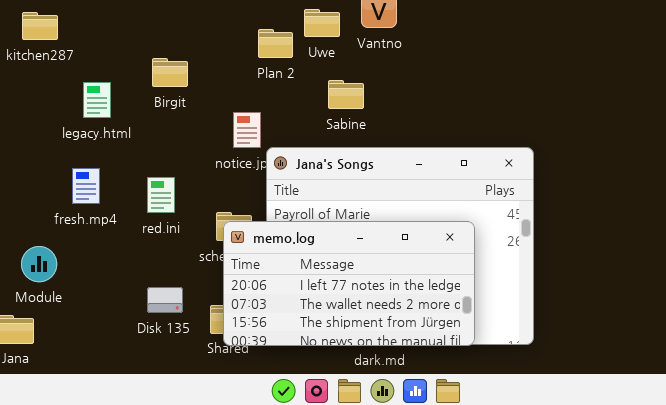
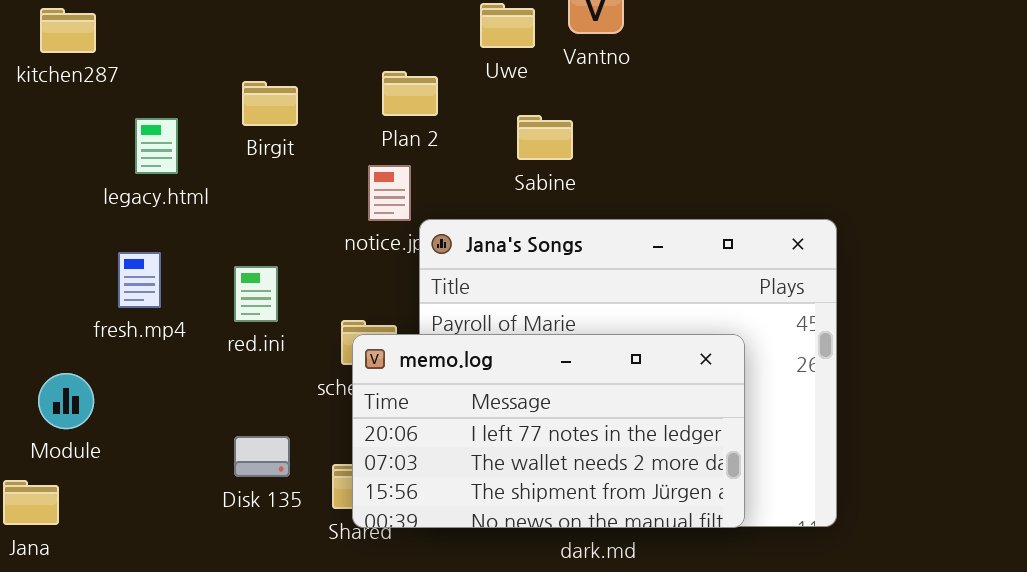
Plan 2: [258,29,293,58] -> [382,71,438,116], moved

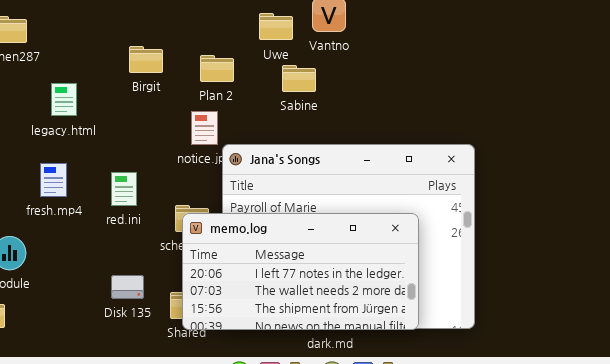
Birgit: [242,81,298,126] -> [129,46,163,73], moved
Sabine: [517,115,573,160] -> [282,65,316,92], moved

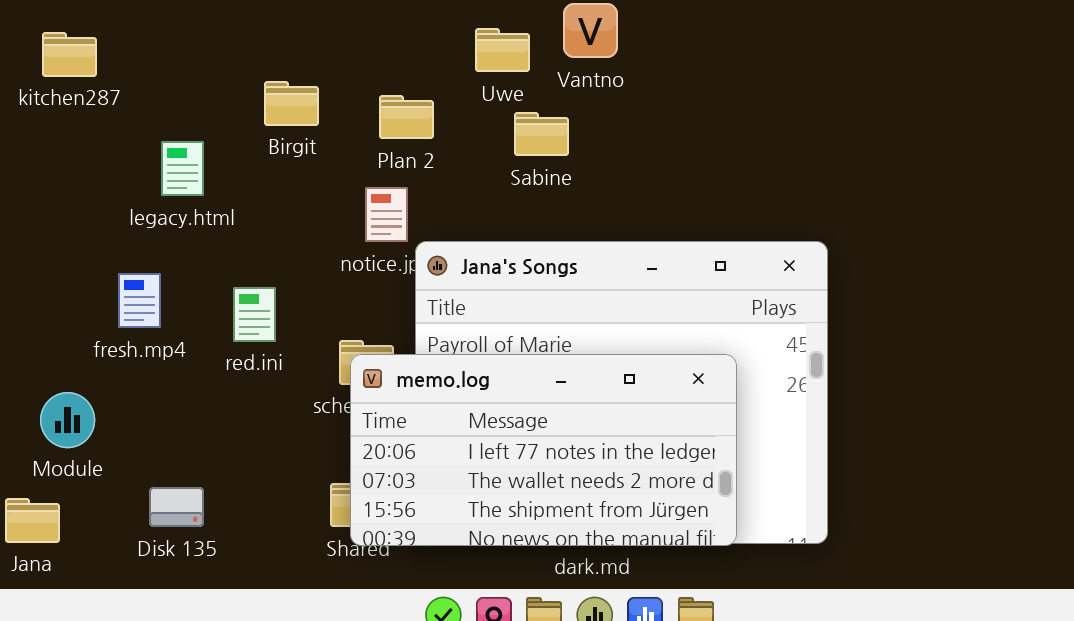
legacy.html: [51,83,77,116] -> [161,141,204,196], moved
Disk 135: [111,275,144,299] -> [149,487,204,527], moved

